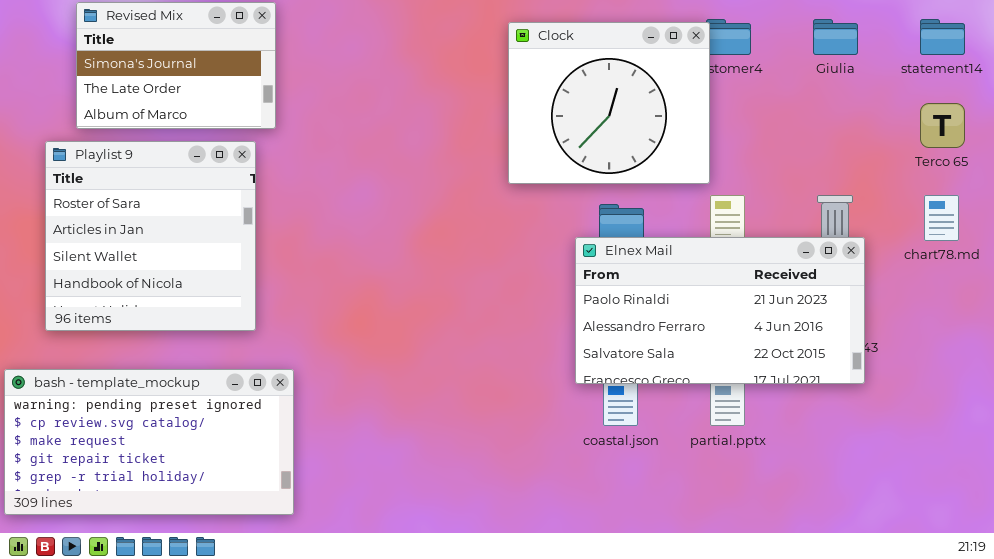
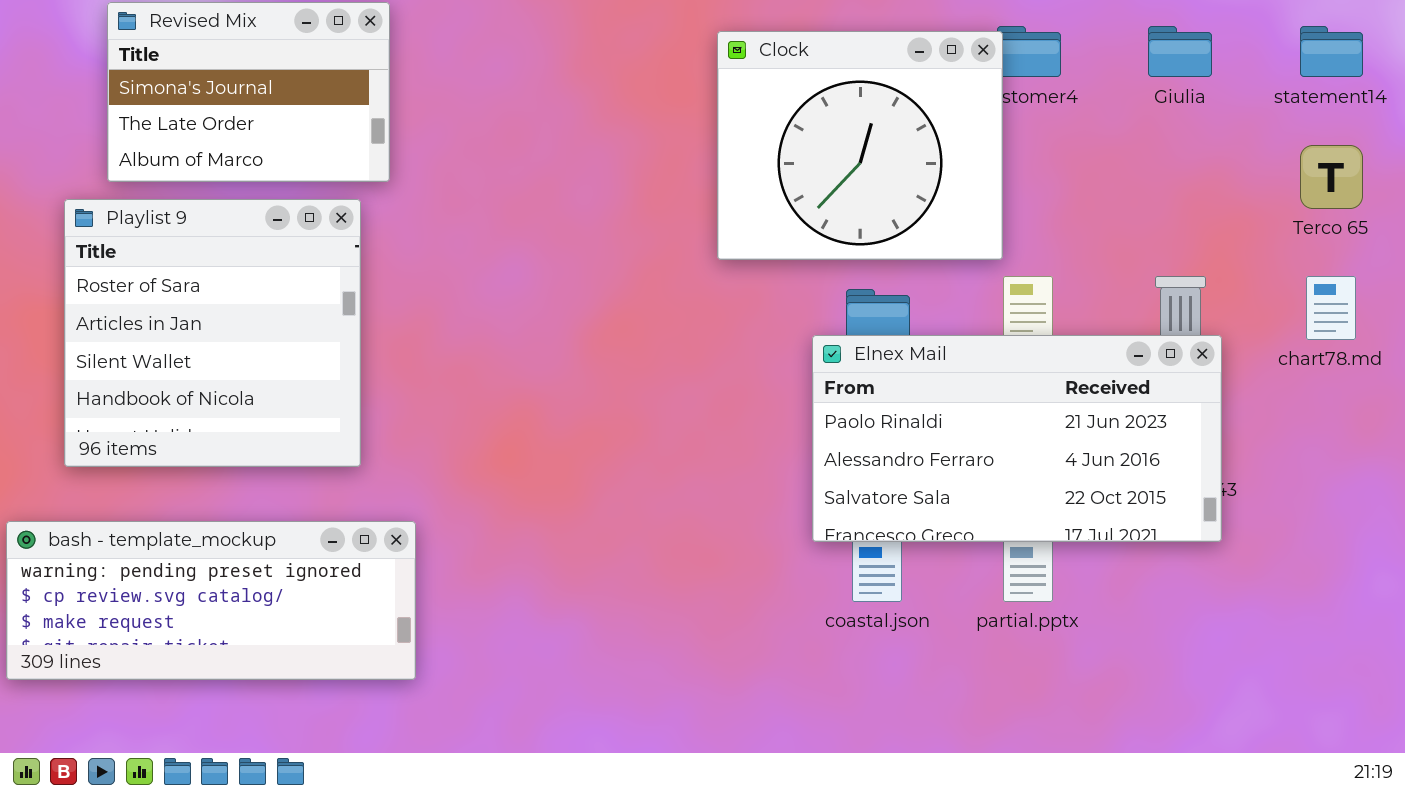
bash - template_mockup: [4,369,294,515] -> [6,521,416,680], resized

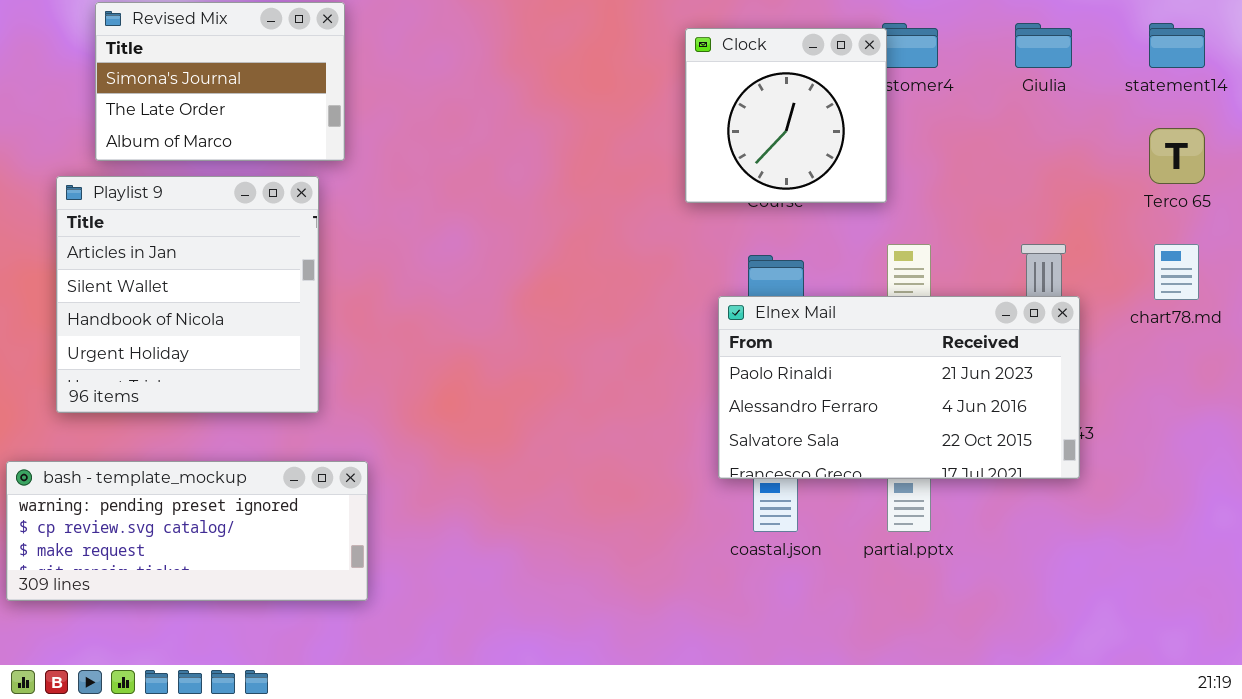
Clock: [717,31,1003,260] -> [685,28,887,203], resized
Playlist 9: [64,199,361,467] -> [56,176,319,413], scrolled down 1 row

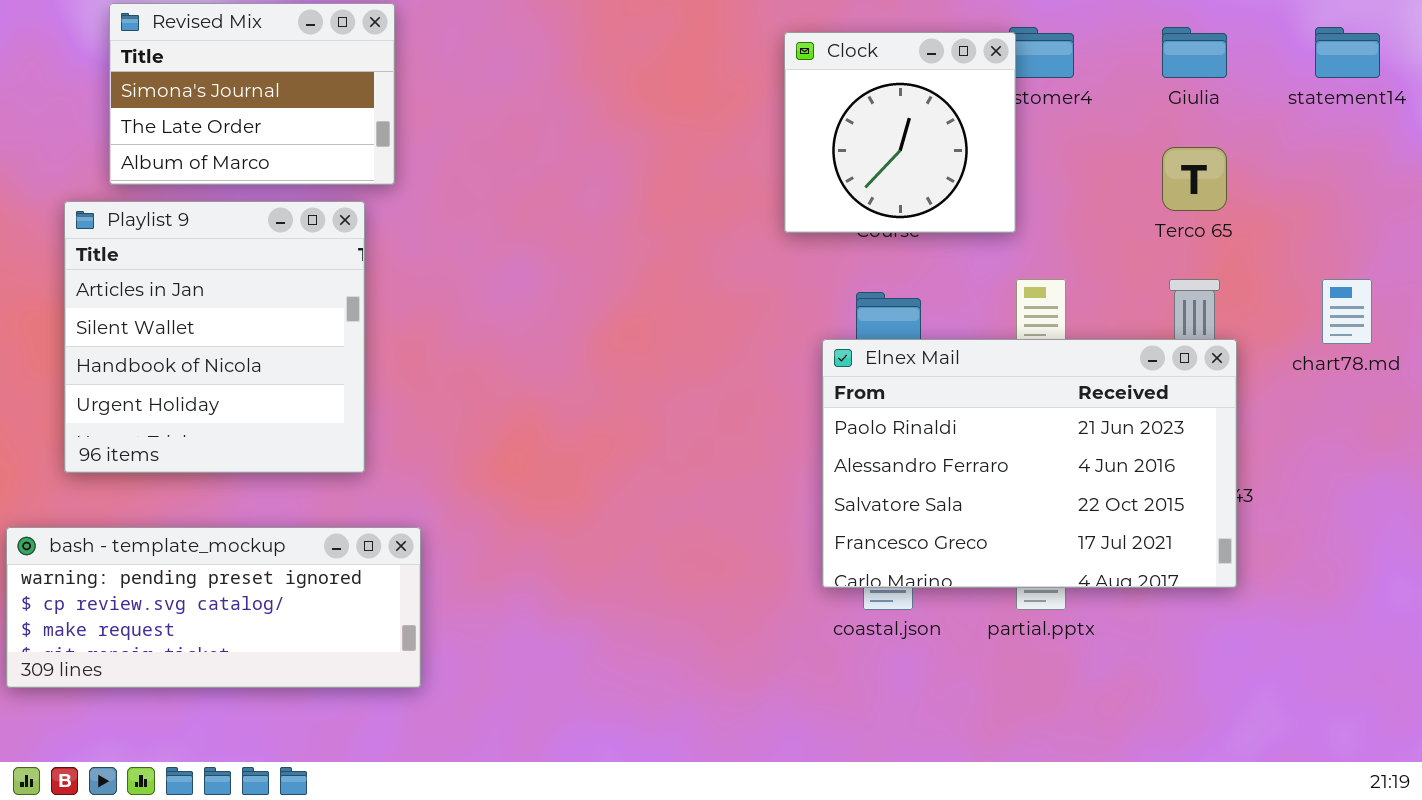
Terco 65: [1149,128,1205,184] -> [1162,147,1227,211], moved
Elnex Mail: [718,296,1080,479] -> [822,339,1237,588], resized

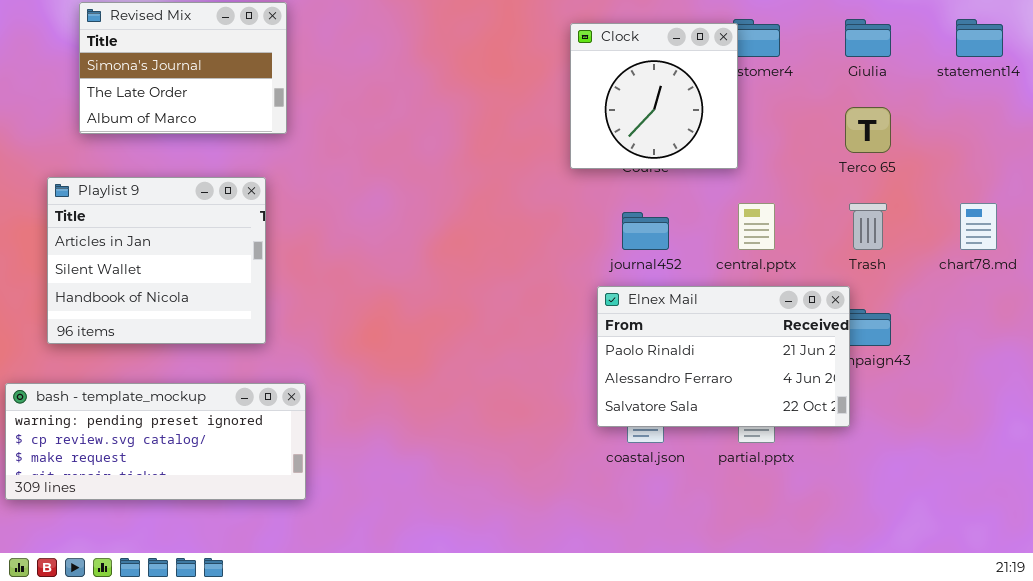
Playlist 9: [64,201,365,473] -> [47,177,266,344], resized
Elnex Mail: [822,339,1237,588] -> [597,286,850,427], resized

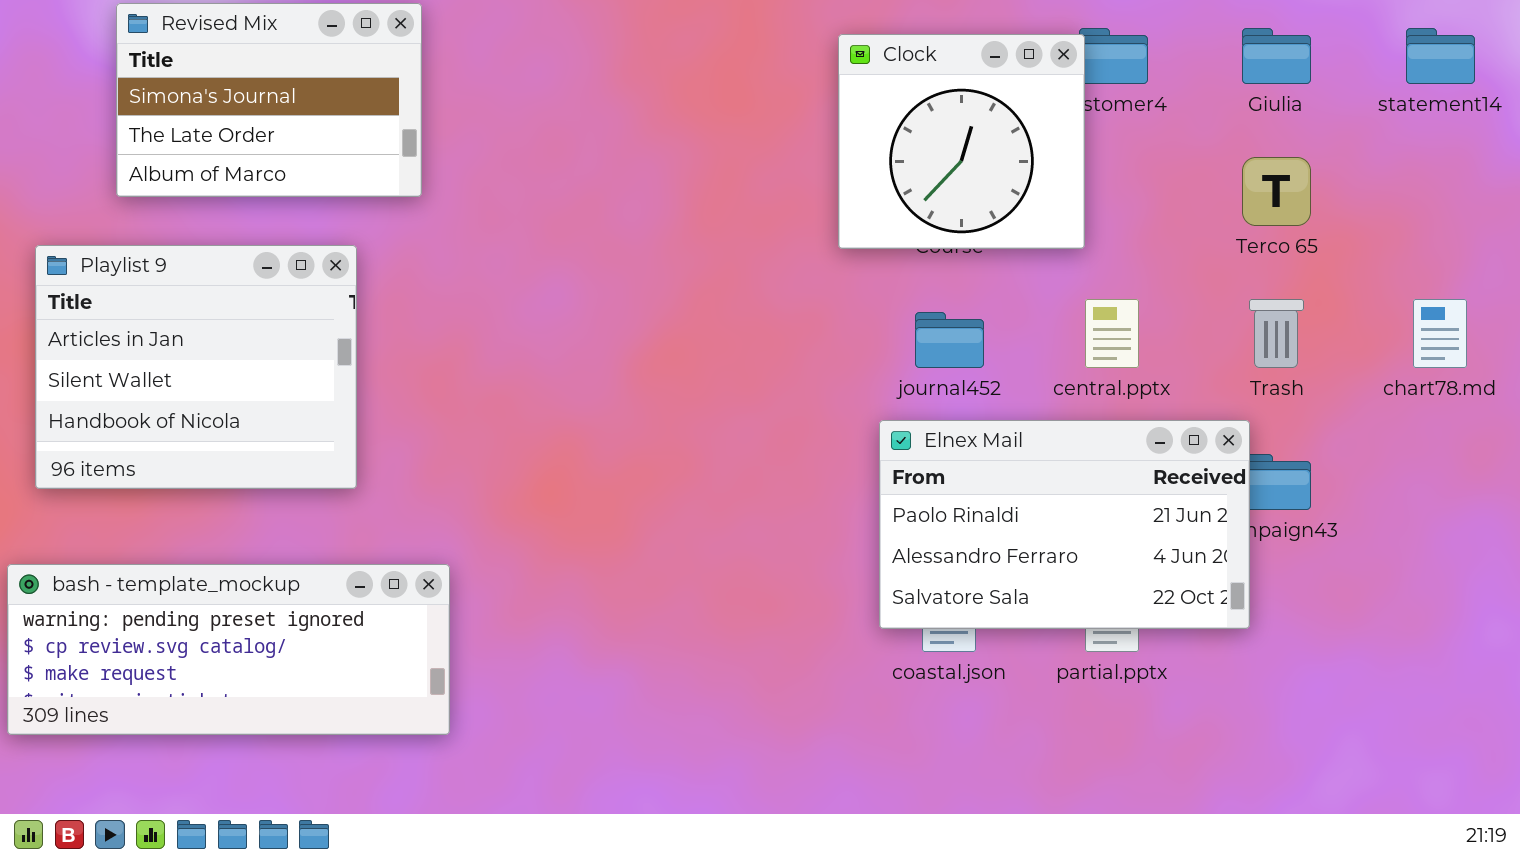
Playlist 9: [47,177,266,344] -> [35,245,357,489], moved

